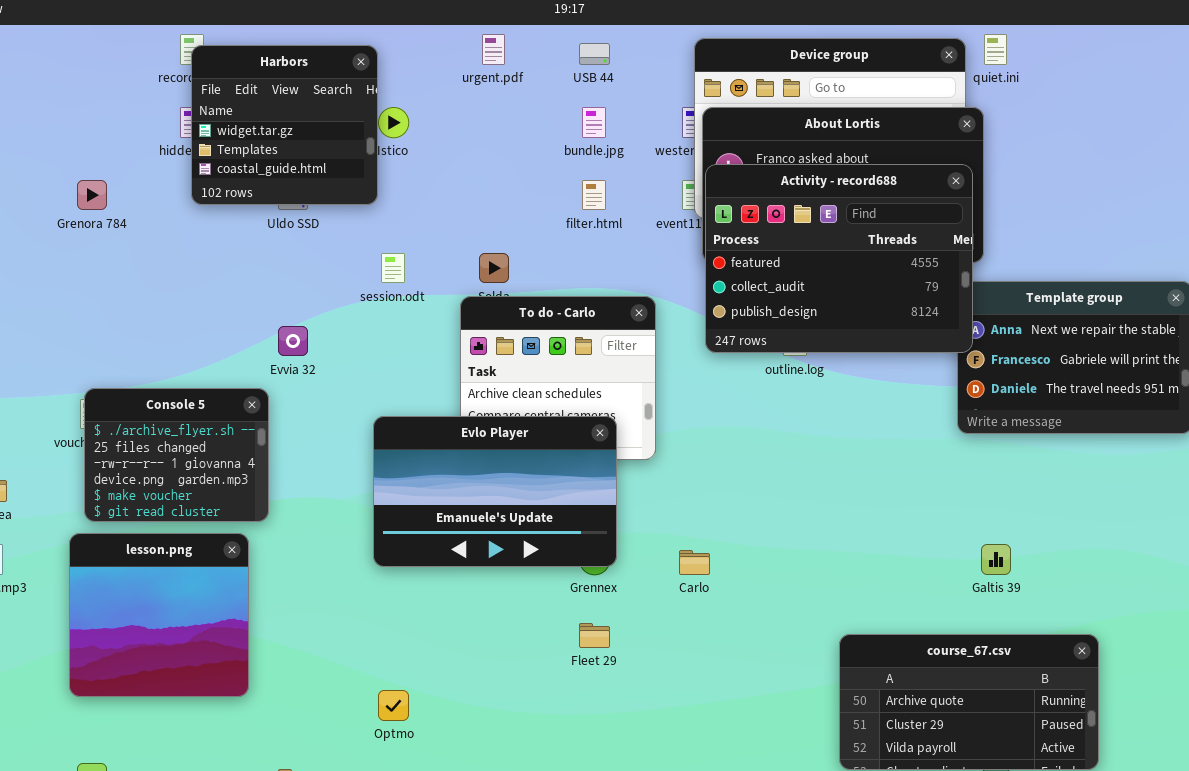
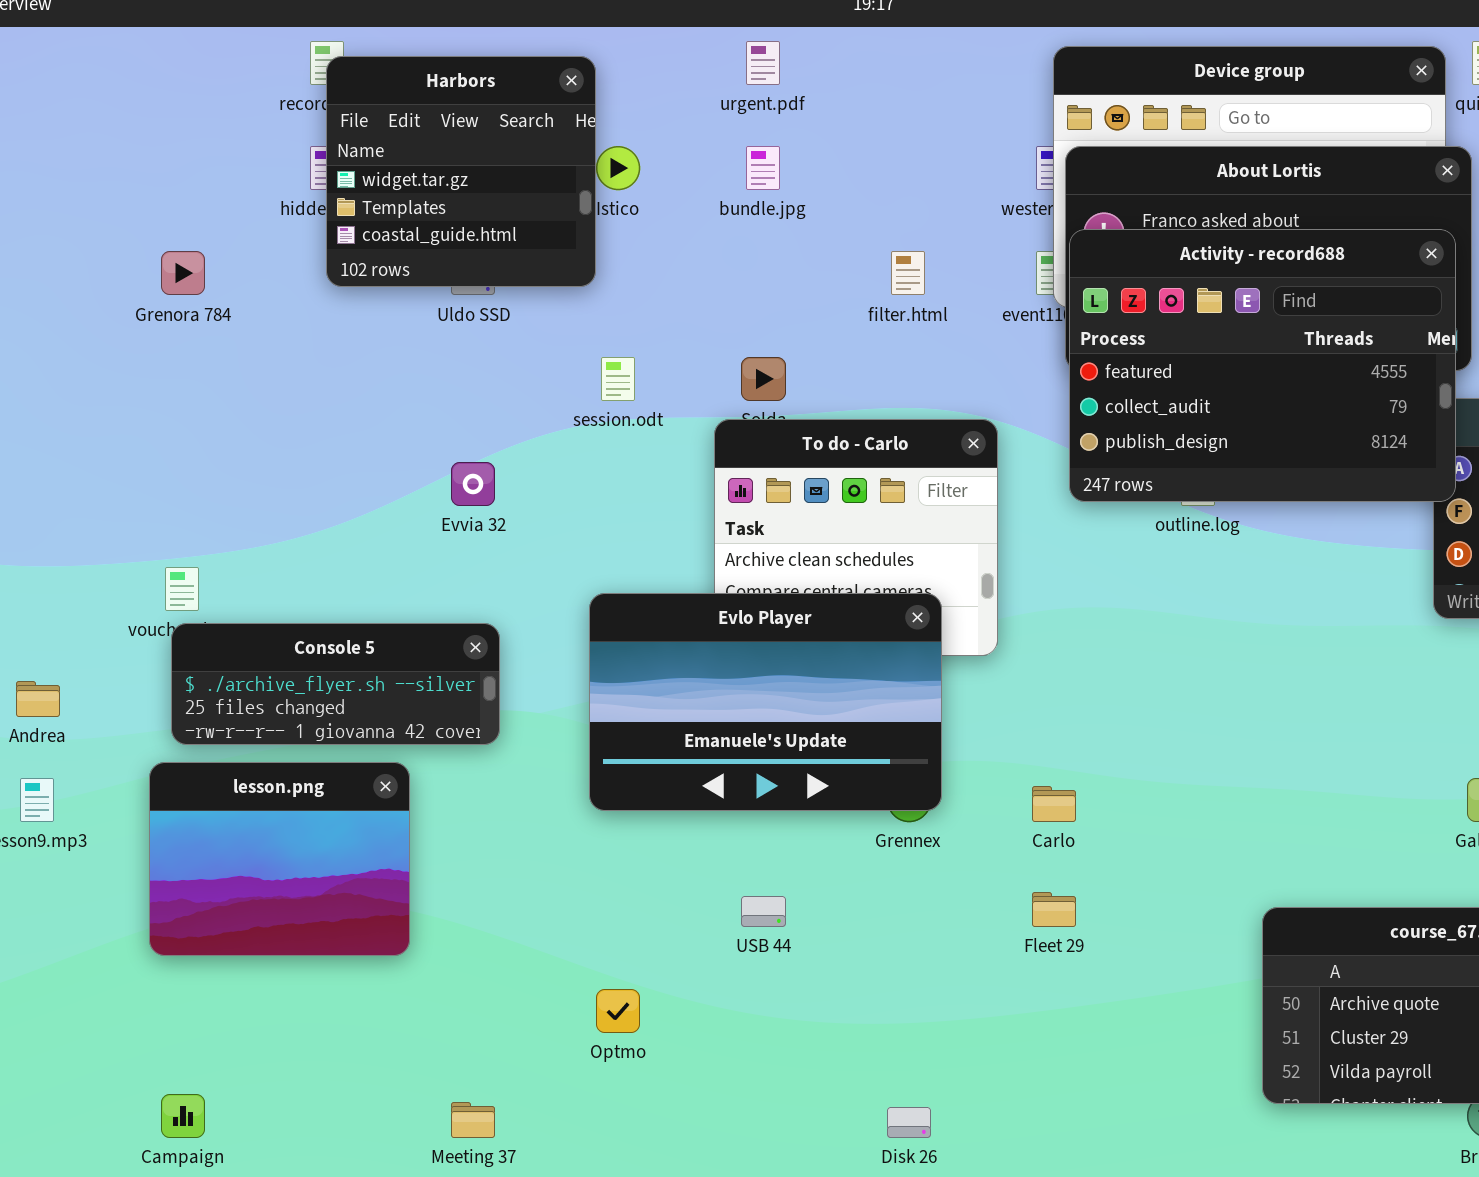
USB 44: [579,43,610,65] -> [741,896,786,927], moved
bundle.jpg: [582,107,606,138] -> [746,146,780,190], moved
Console 5: [84,388,269,522] -> [171,623,500,745], resized
lesson.png: [69,533,249,697] -> [149,762,410,956], resized
Fleet 29: [579,623,610,648] -> [1032,892,1076,927], moved

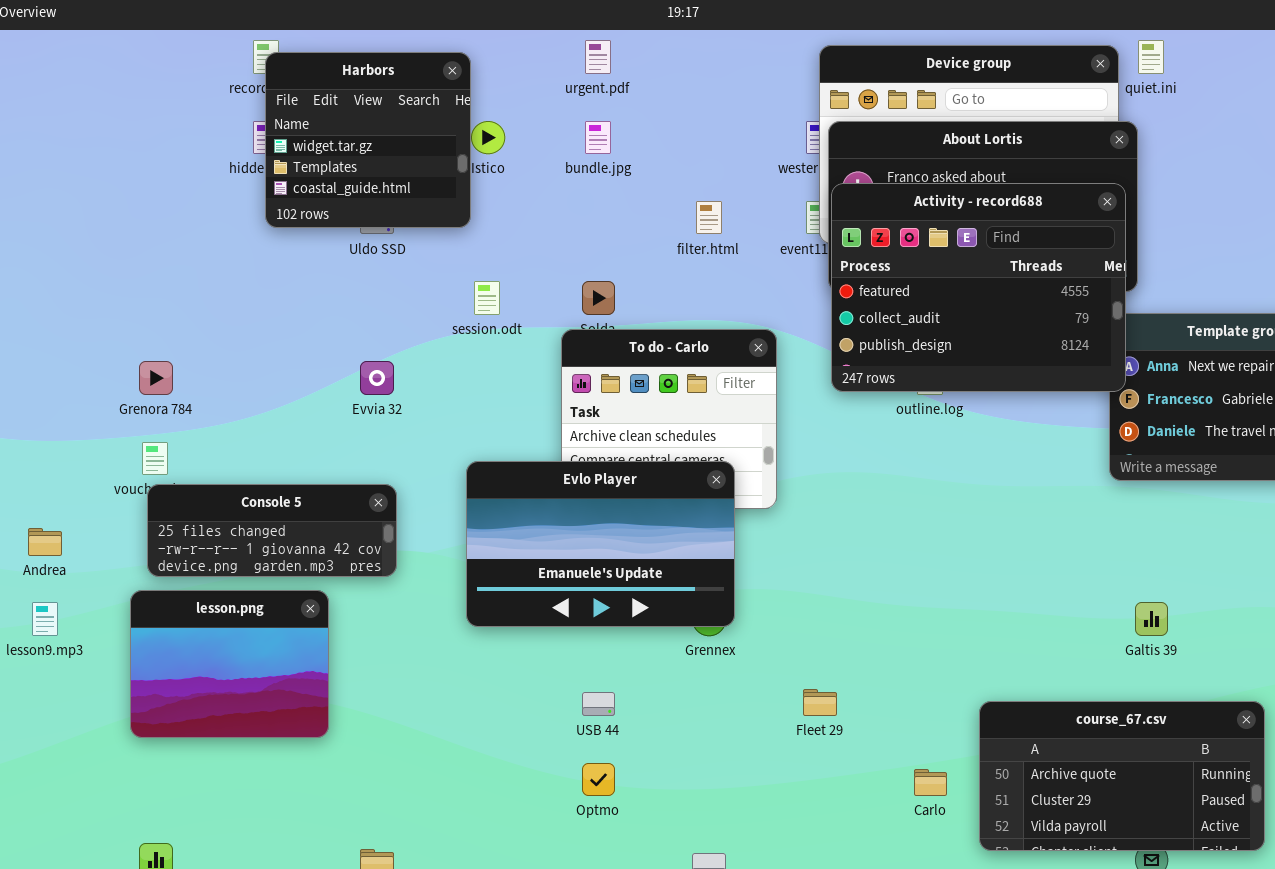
Grenora 784: [161,251,205,295] -> [139,361,173,395], moved
Console 5: [171,623,500,745] -> [147,484,397,577], scrolled down 1 row
Carlo: [1032,786,1076,822] -> [914,769,947,796], moved
Optmo: [596,989,640,1033] -> [582,763,615,796], moved

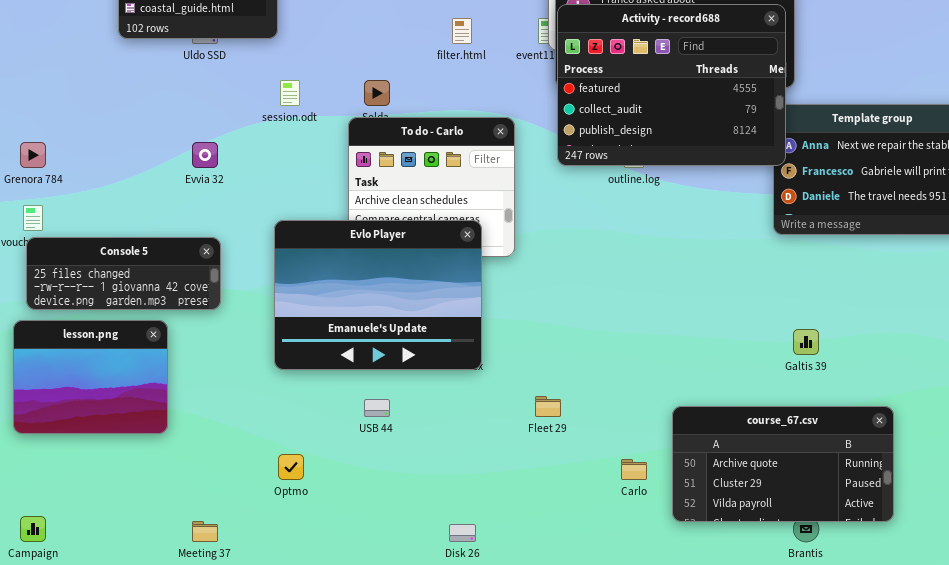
Evlo Player: [466,461,735,627] -> [274,220,482,370], resized
Optmo: [582,763,615,796] -> [278,454,304,480], moved

